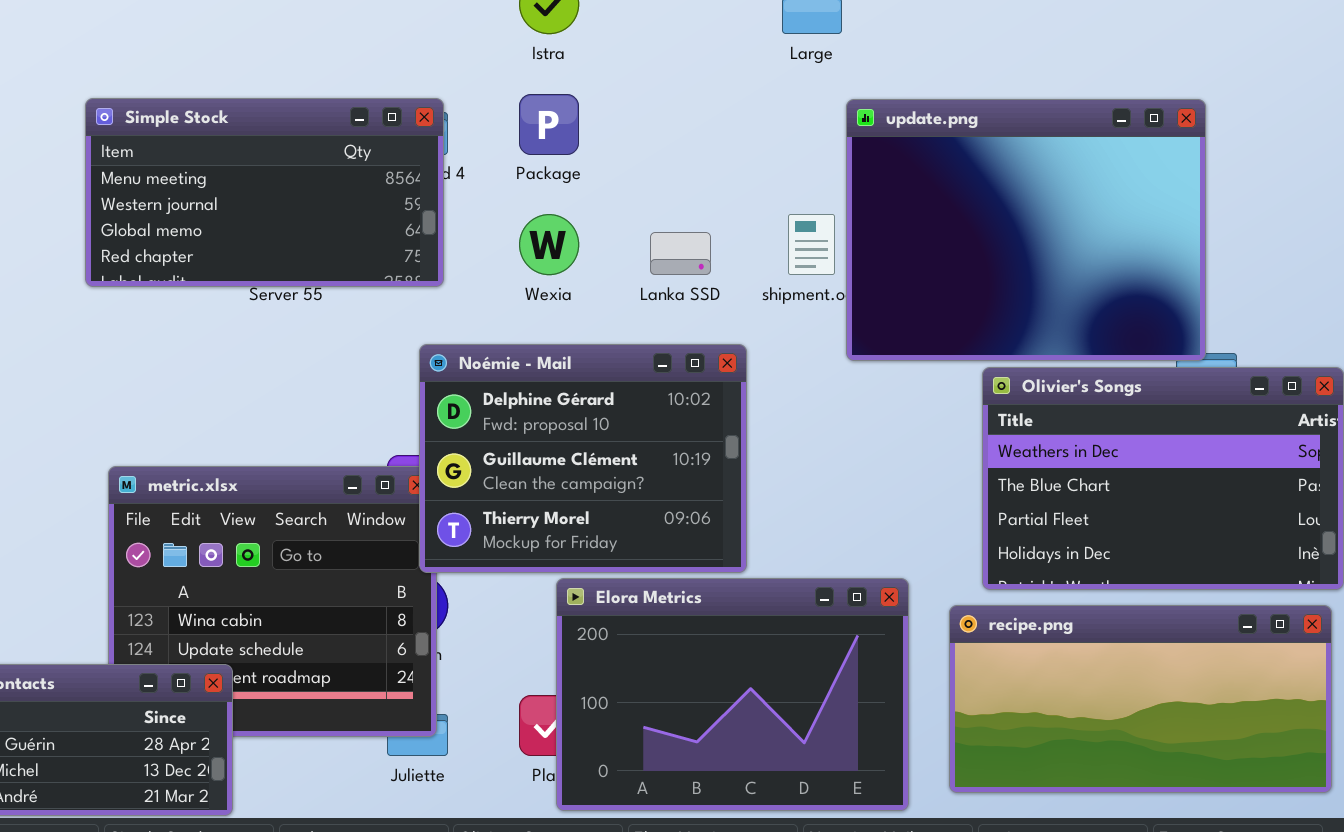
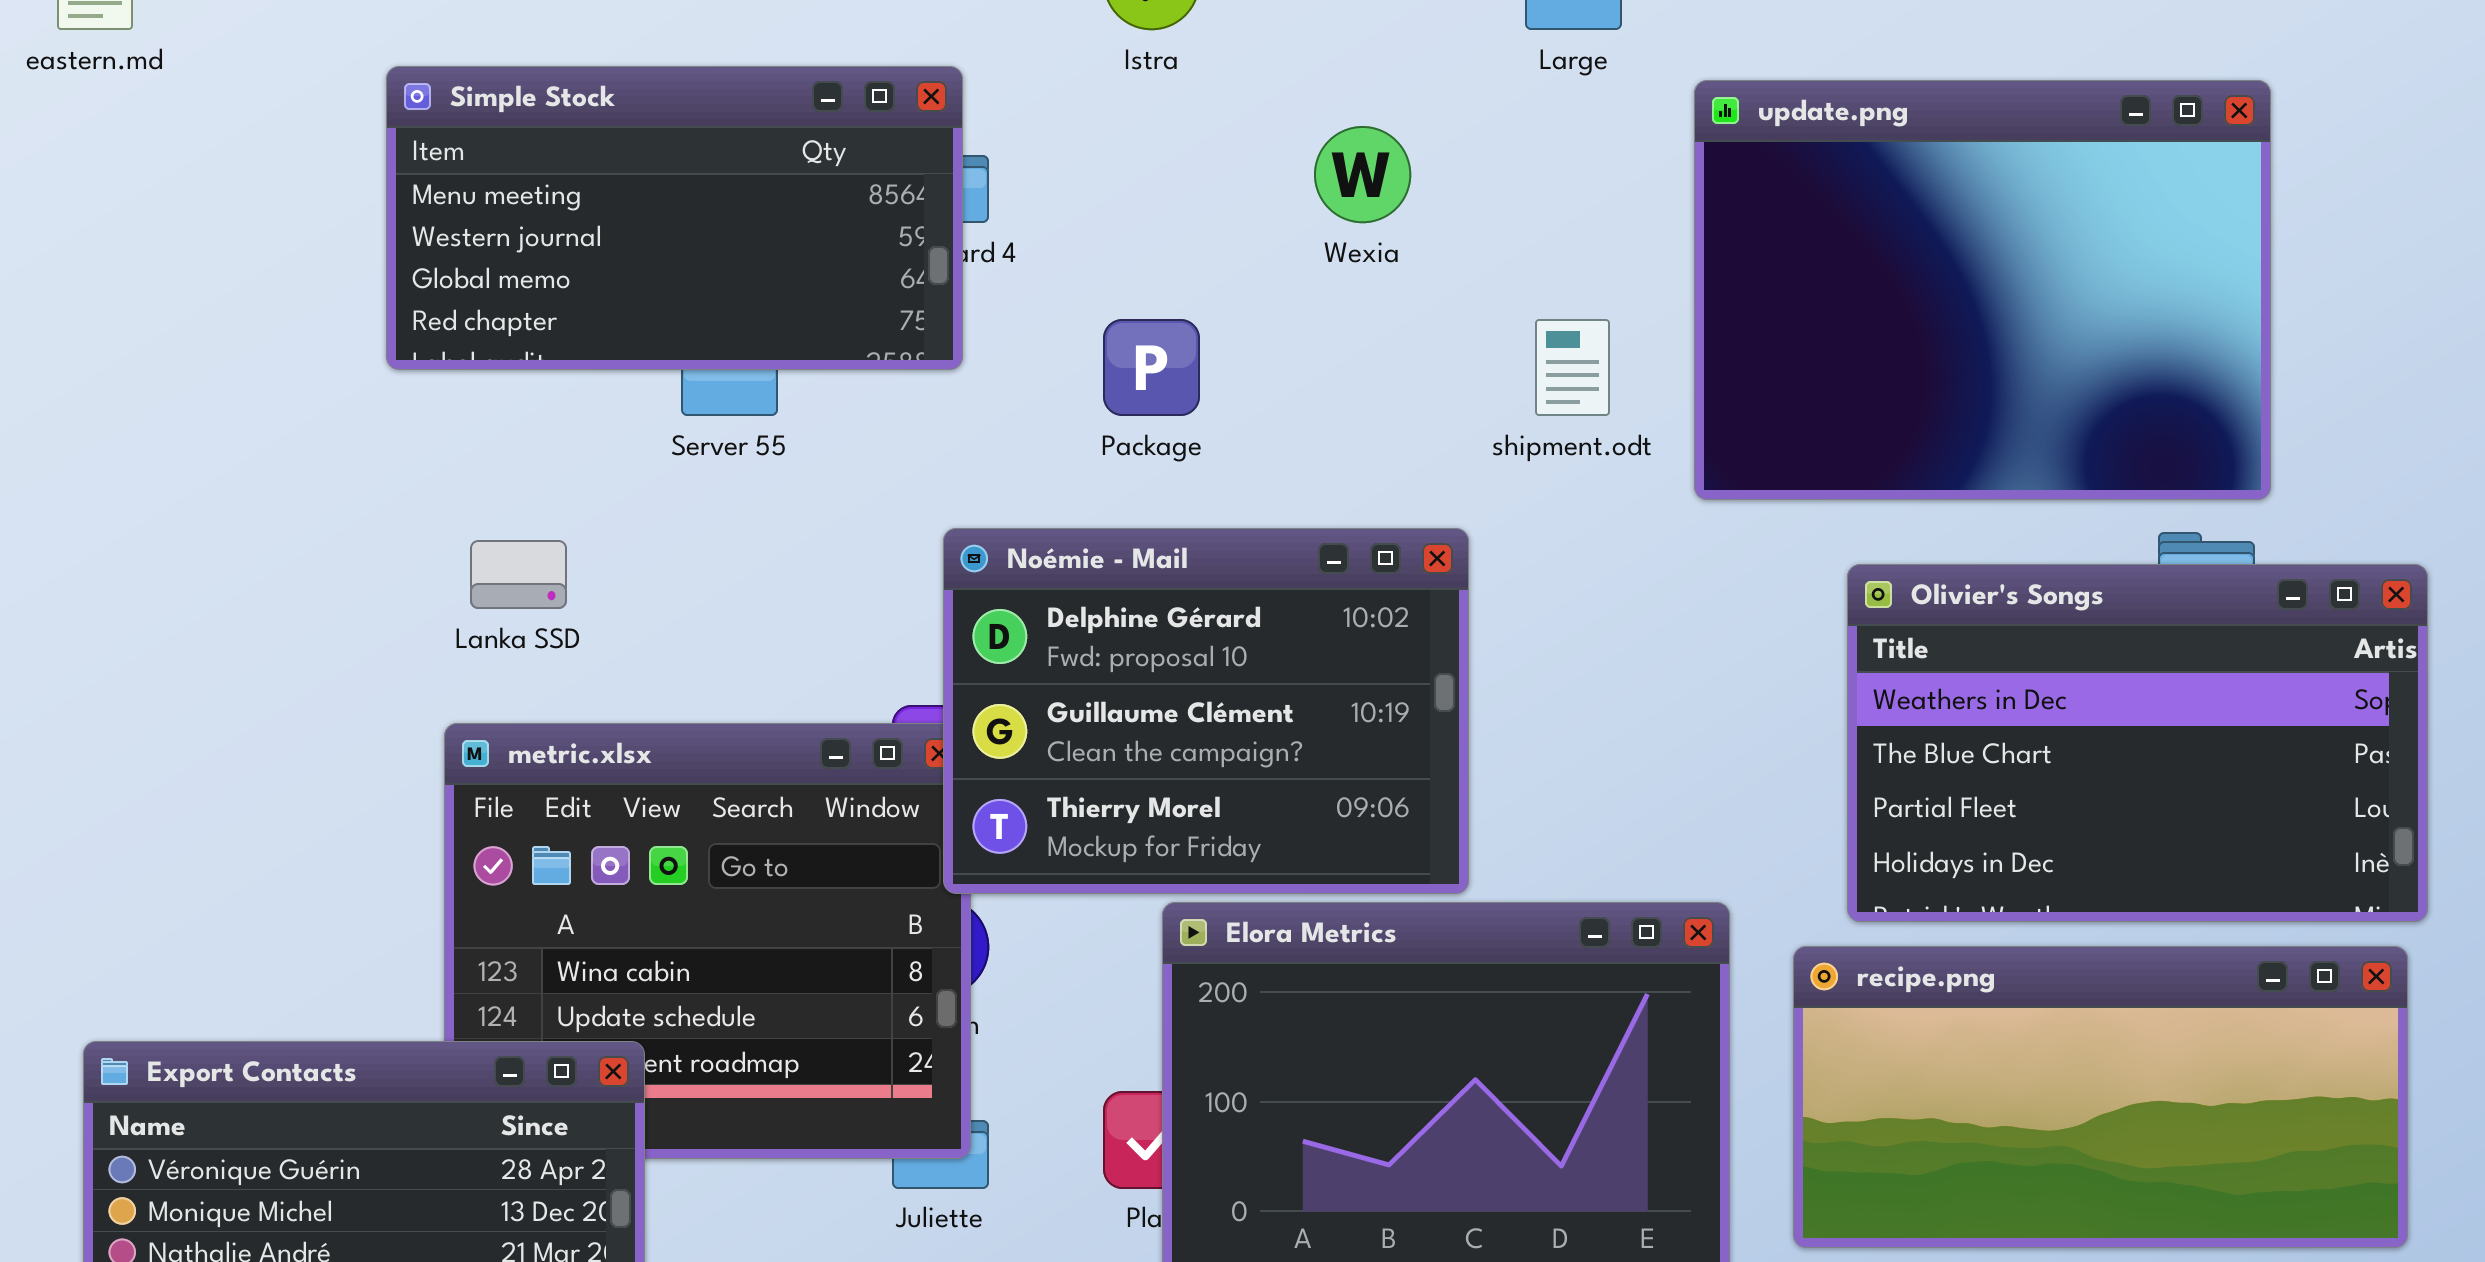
Package: [519,94,579,155] -> [1103,319,1200,416], moved
Simple Stock: [85,98,444,287] -> [386,66,963,370], moved
update.png: [846,99,1206,361] -> [1694,80,2271,500], moved
Wexia: [519,214,579,275] -> [1314,126,1411,223], moved
Lanka SSD: [650,232,711,275] -> [470,540,567,609], moved

